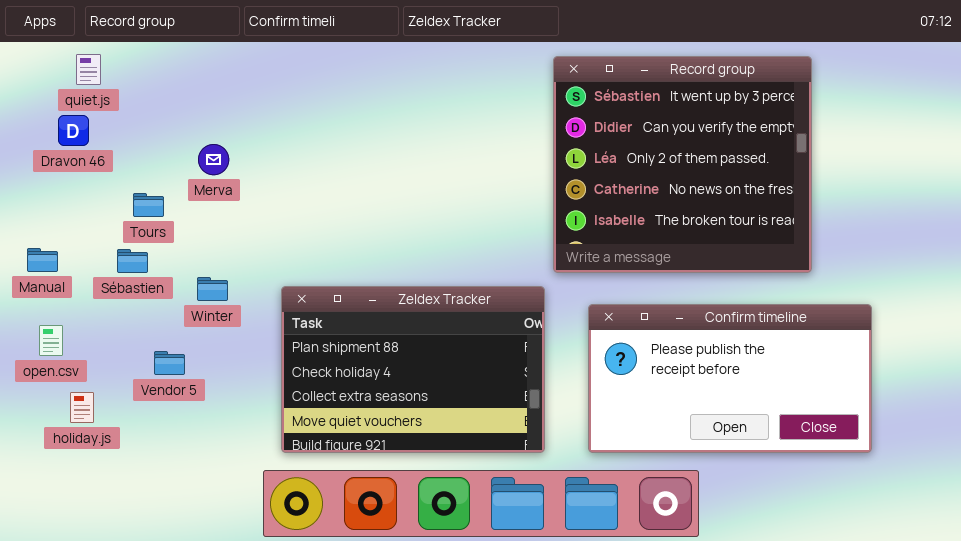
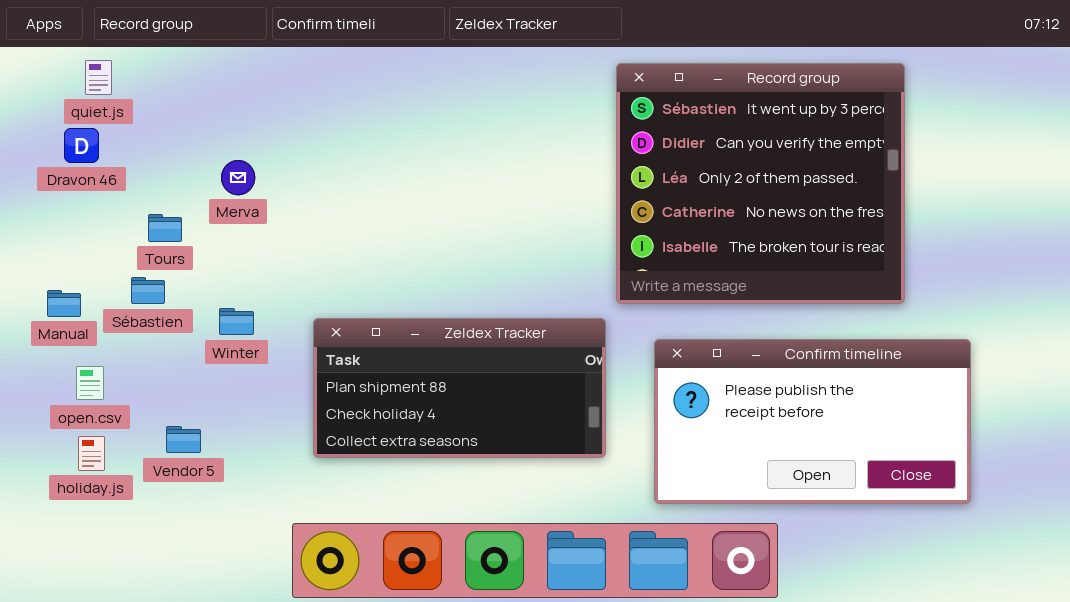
Manual: [27,248,58,272] -> [47,290,81,317], moved
Zeldex Tracker: [281,286,545,453] -> [313,318,606,458], resized
open.csv: [39,325,63,356] -> [76,366,104,400], moved
Vendor 5: [154,351,185,375] -> [166,426,201,453], moved

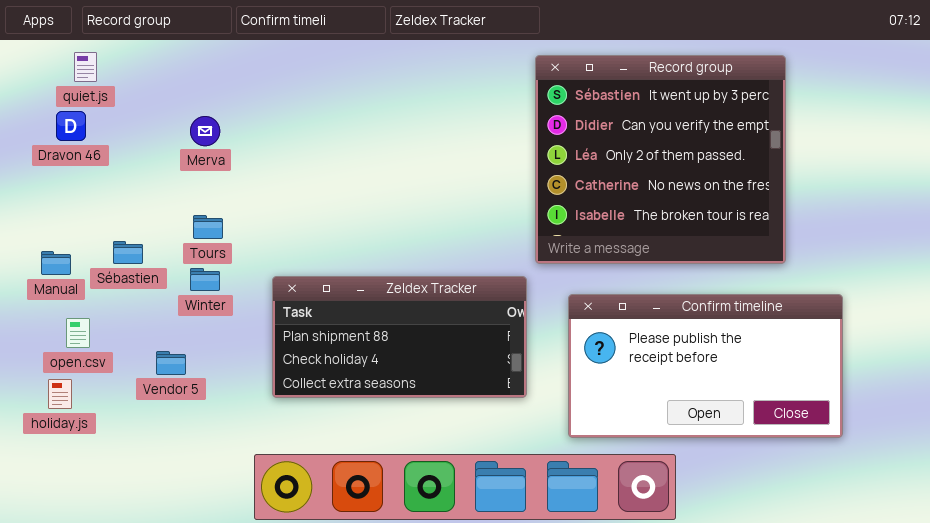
Merva: [221,160,255,195] -> [190,116,220,146], moved
Tours: [148,214,182,242] -> [193,215,223,239], moved
Vendor 5: [166,426,201,453] -> [156,351,186,375], moved
holiday.js: [78,436,105,471] -> [48,379,72,409], moved

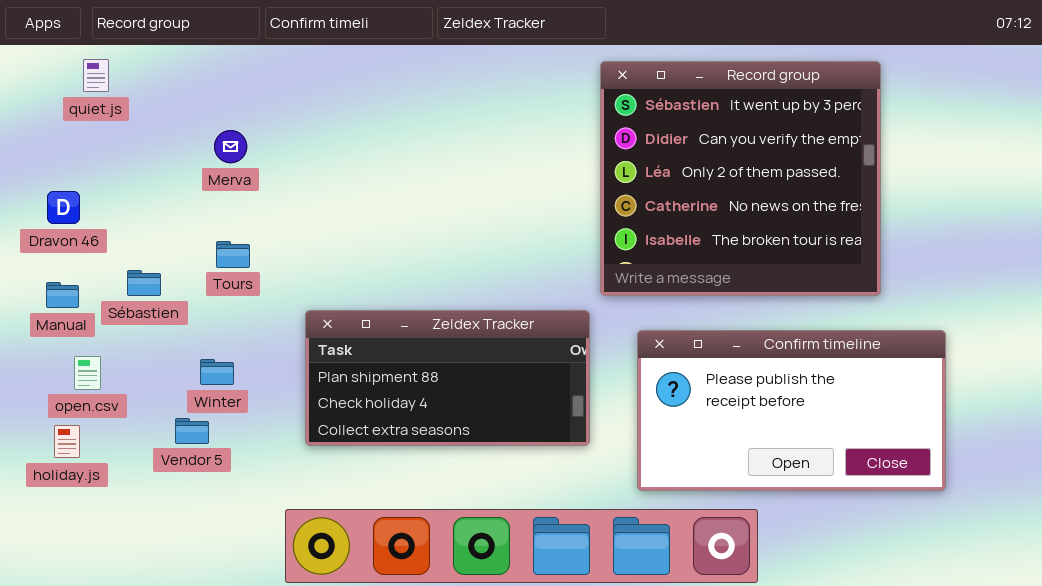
Dravon 46: [56,111,86,141] -> [47,191,80,224], moved
Winter: [190,268,220,291] -> [200,359,234,385], moved
Vendor 5: [156,351,186,375] -> [175,418,209,444], moved

